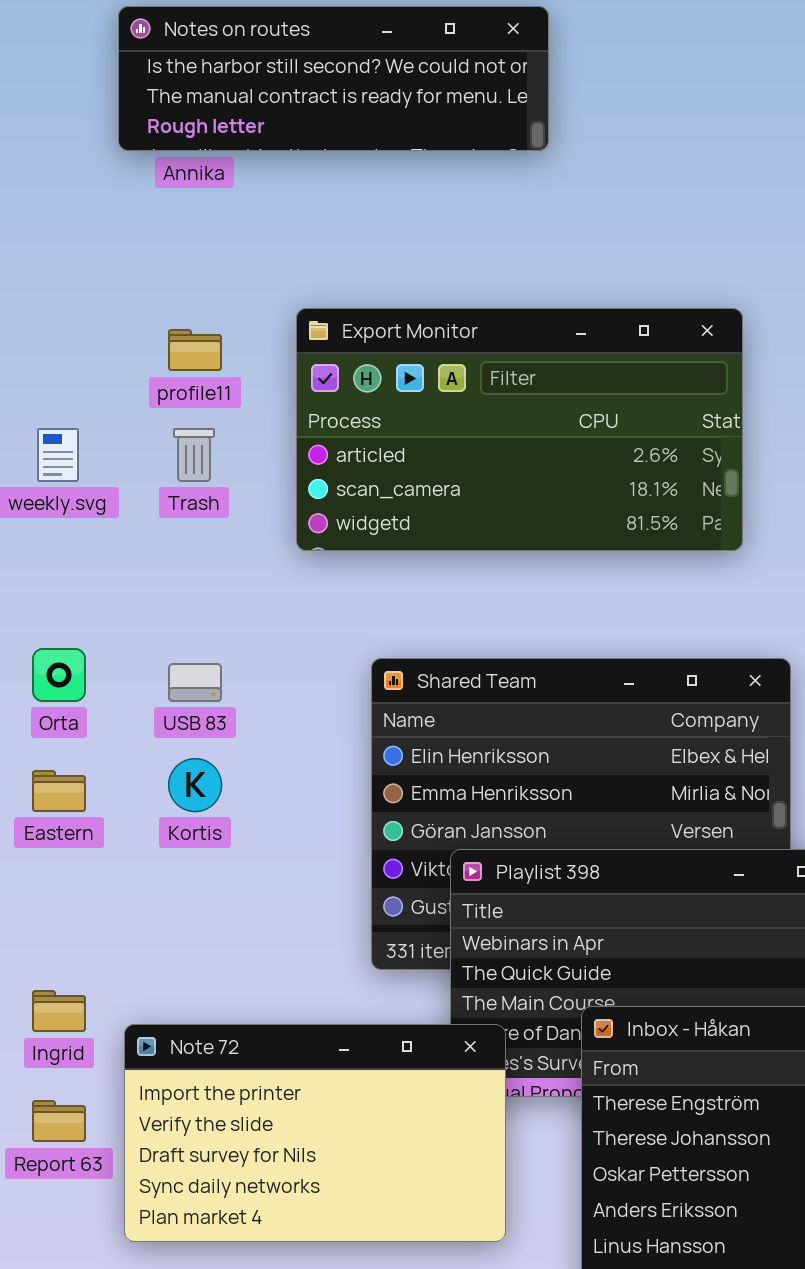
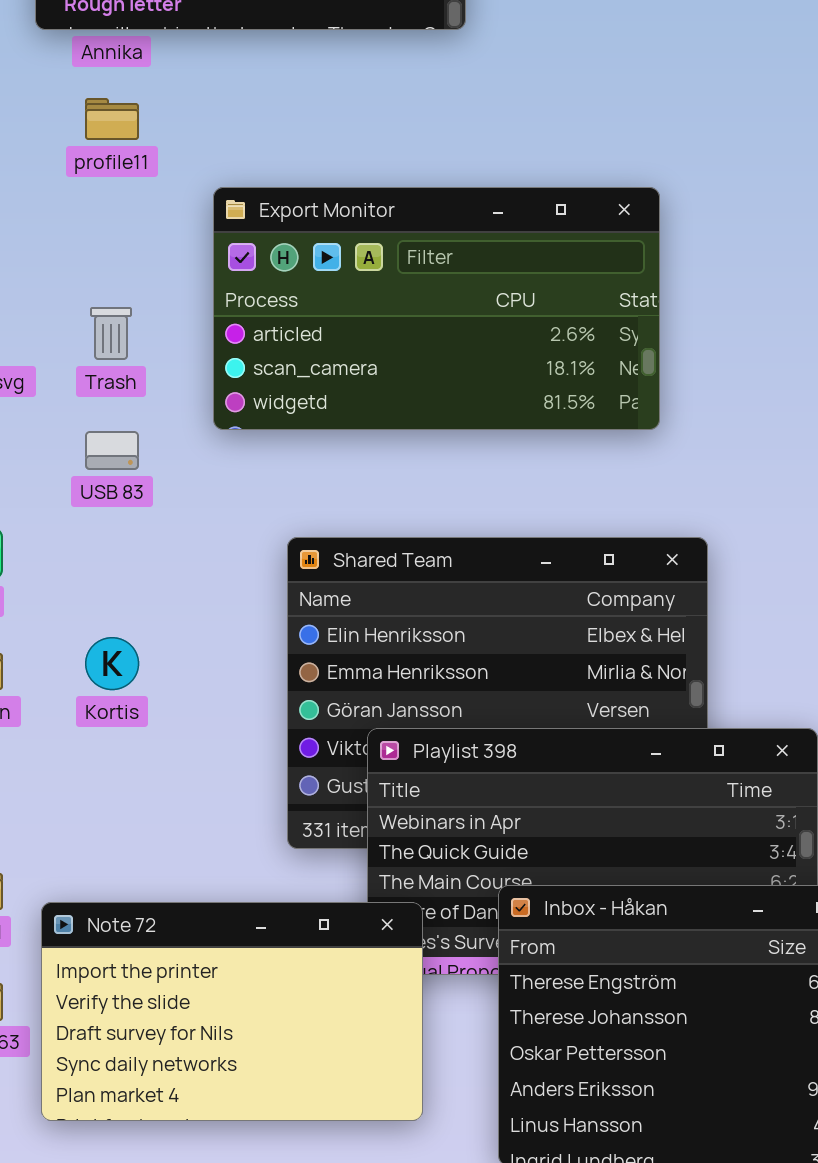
profile11: [168,329,222,371] -> [85,98,139,140], moved
USB 83: [168,663,222,702] -> [85,431,139,470], moved

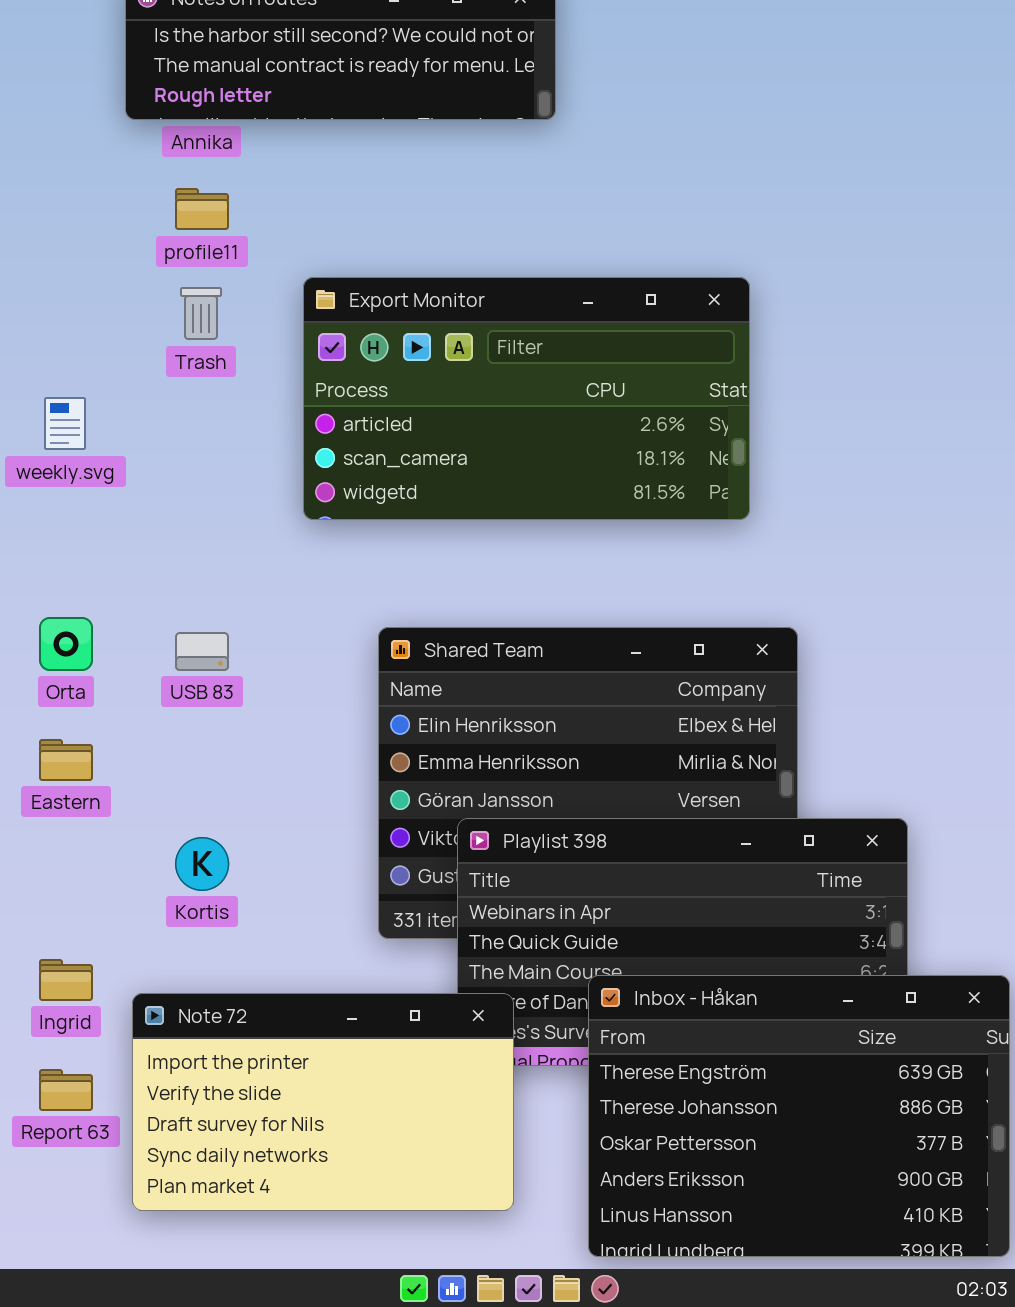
Trash: [90,307,132,360] -> [180,287,222,340], moved
USB 83: [85,431,139,470] -> [175,632,229,671], moved
Kortis: [85,637,139,690] -> [175,837,229,891], moved

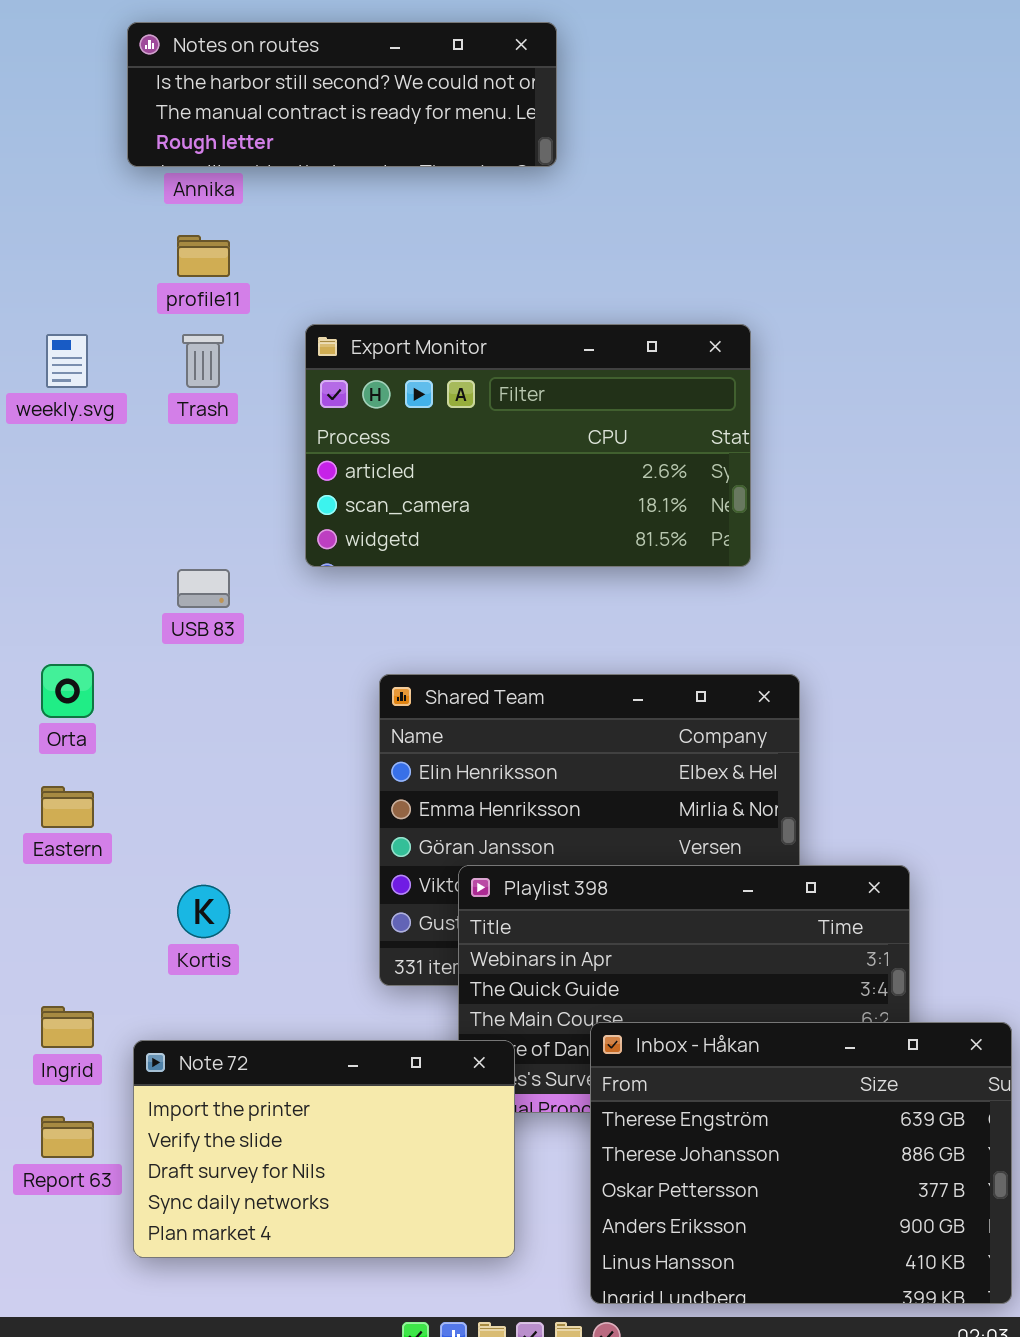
weekly.svg: [44,397,86,450] -> [46,334,88,388], moved
USB 83: [175,632,229,671] -> [177,569,230,608], moved

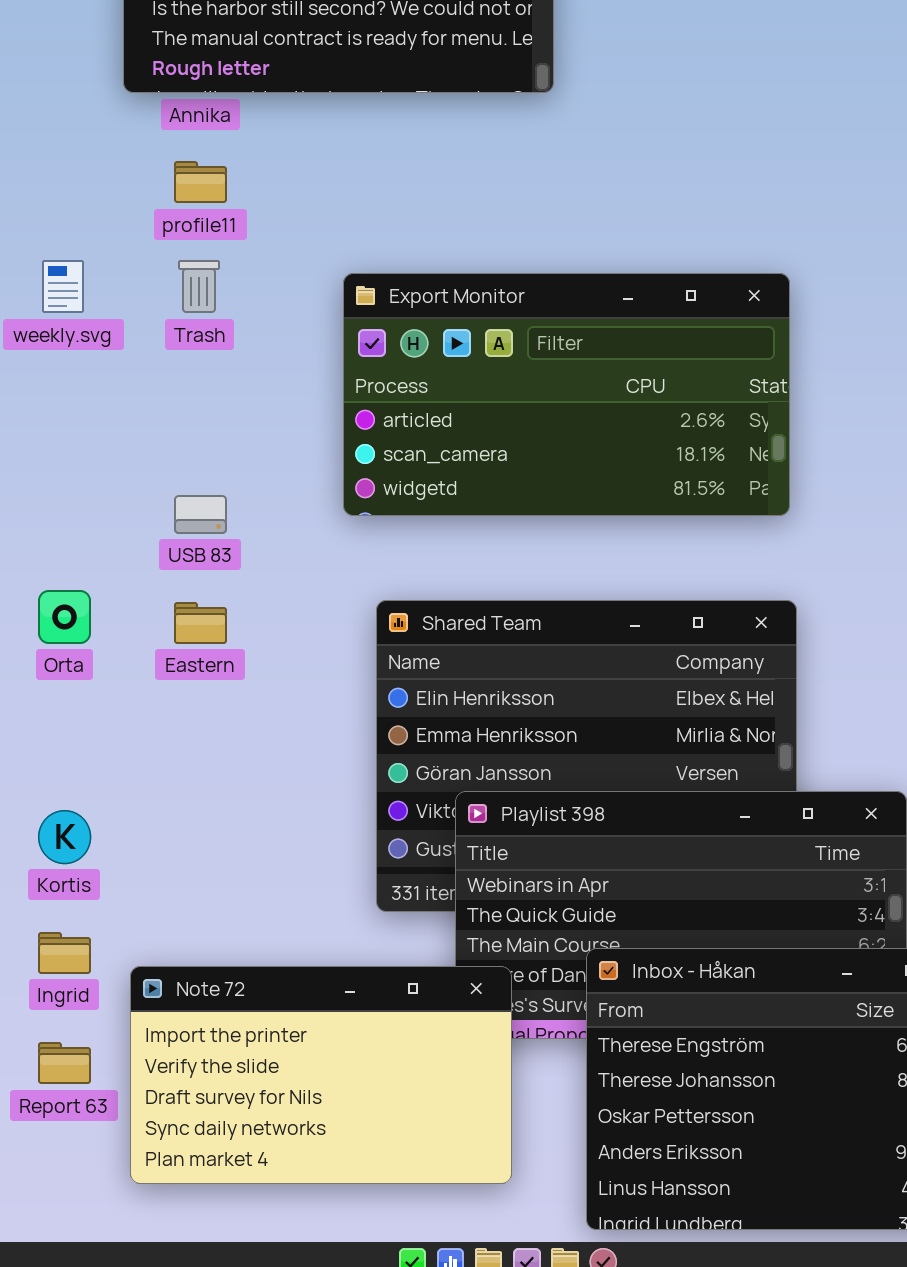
Export Monitor: [305,324,751,567] -> [343,273,790,516], moved
Eastern: [41,786,94,828] -> [174,602,227,644], moved
Kortis: [177,885,230,938] -> [38,810,91,864], moved

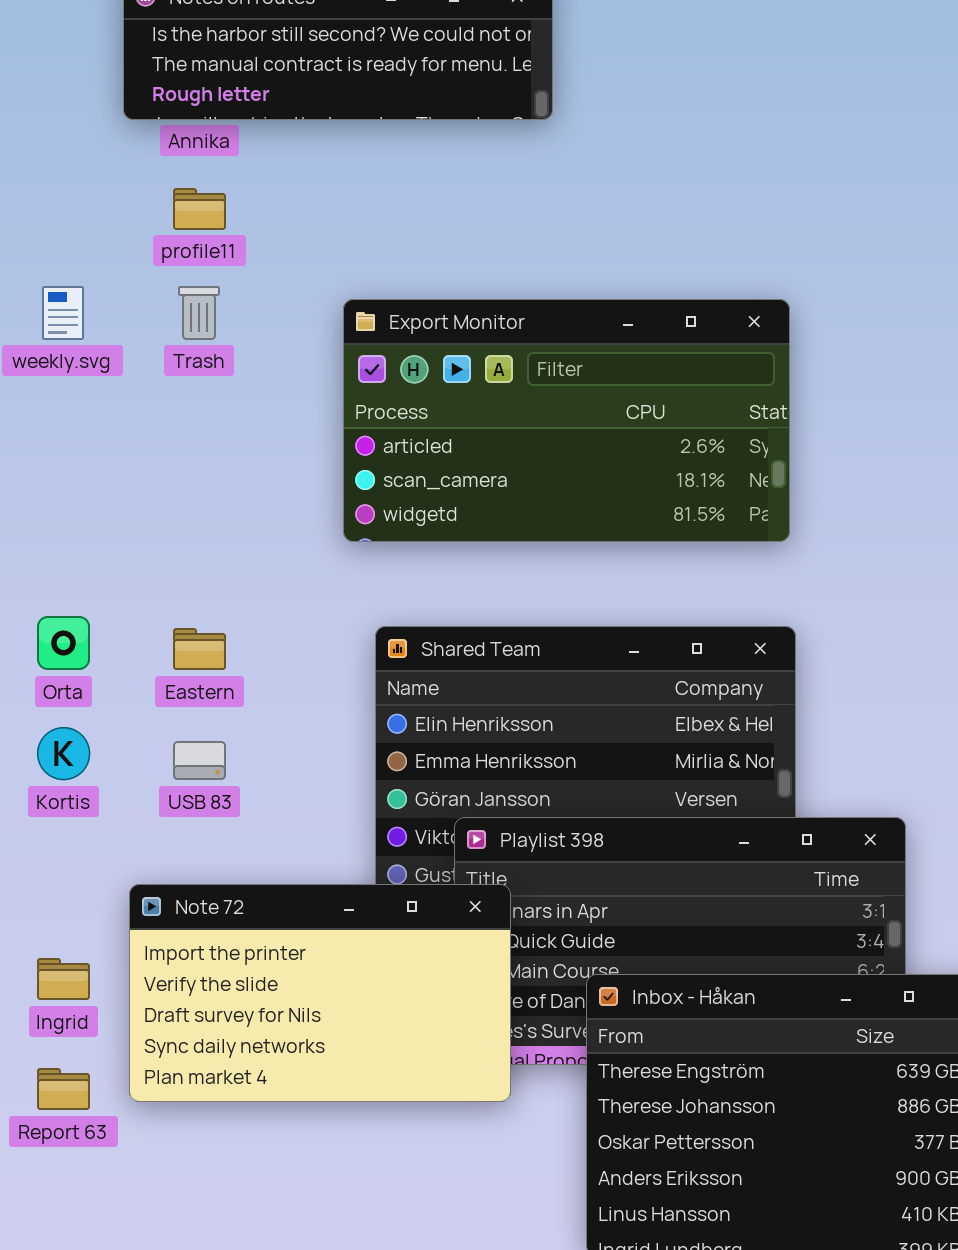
USB 83: [174,495,227,534] -> [173,741,226,780], moved
Kortis: [38,810,91,864] -> [37,727,90,780], moved
Note 72: [130,966,512,1184] -> [129,884,511,1102], moved

